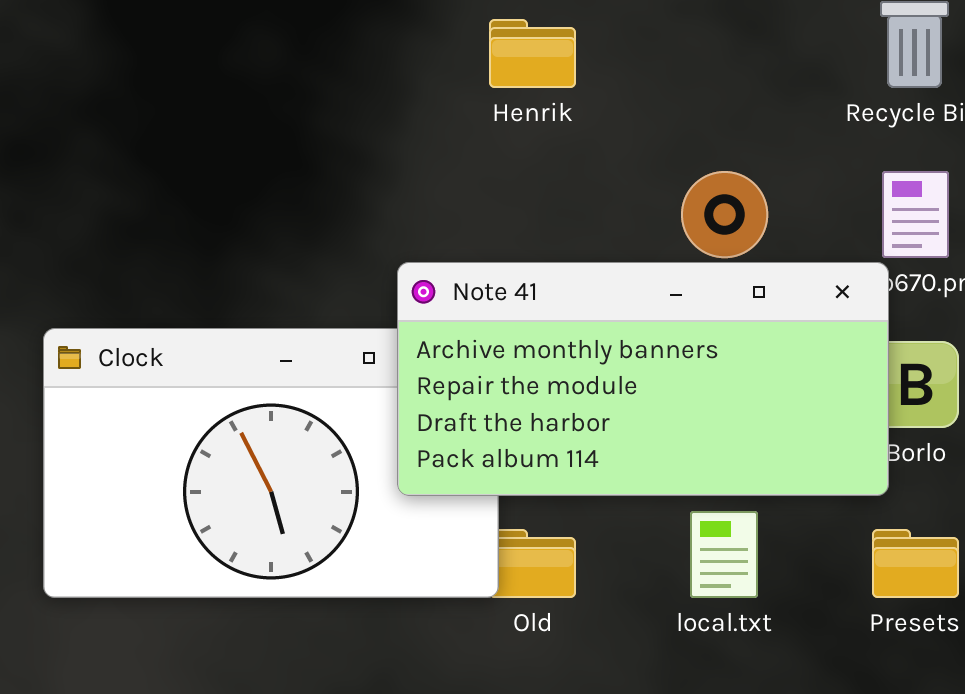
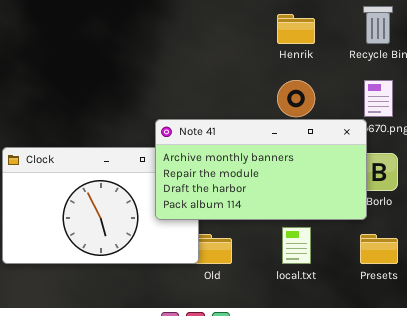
Henrik: [489,19,576,88] -> [277,14,315,44], moved

